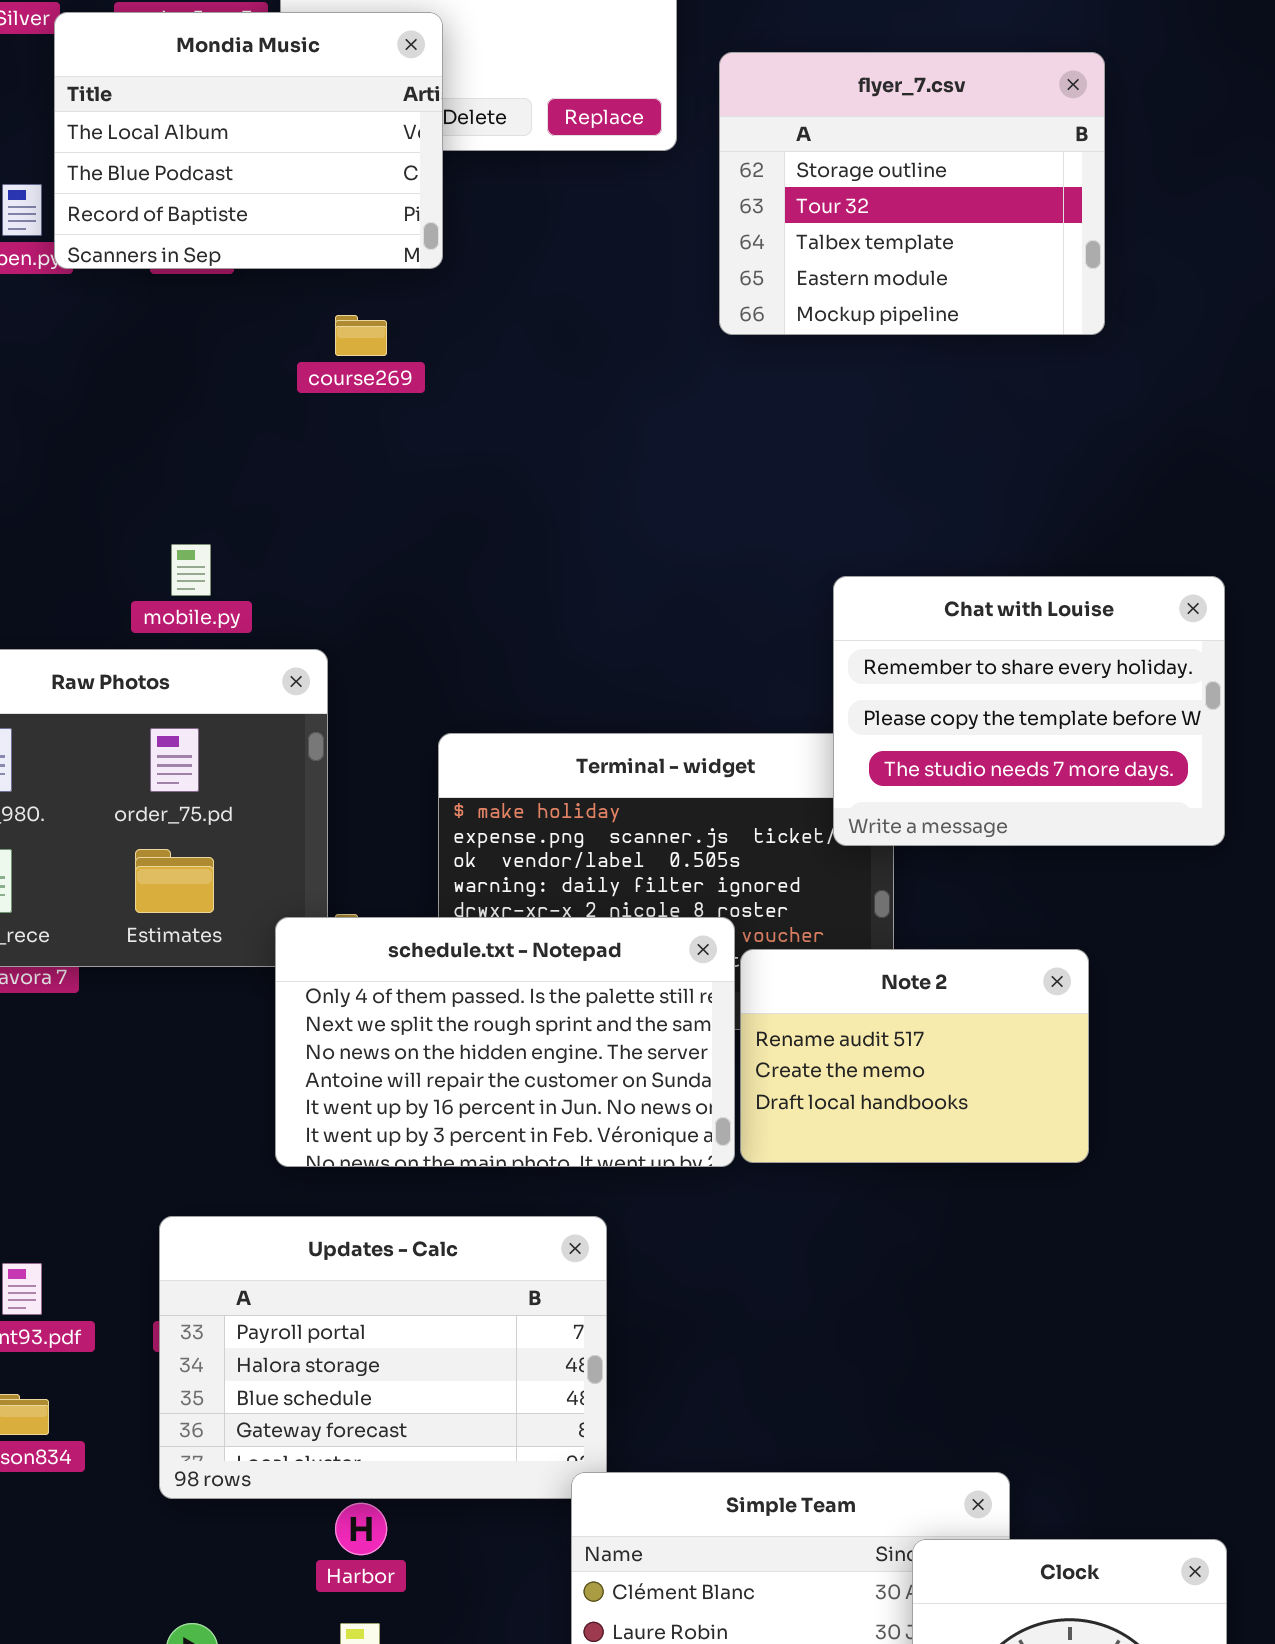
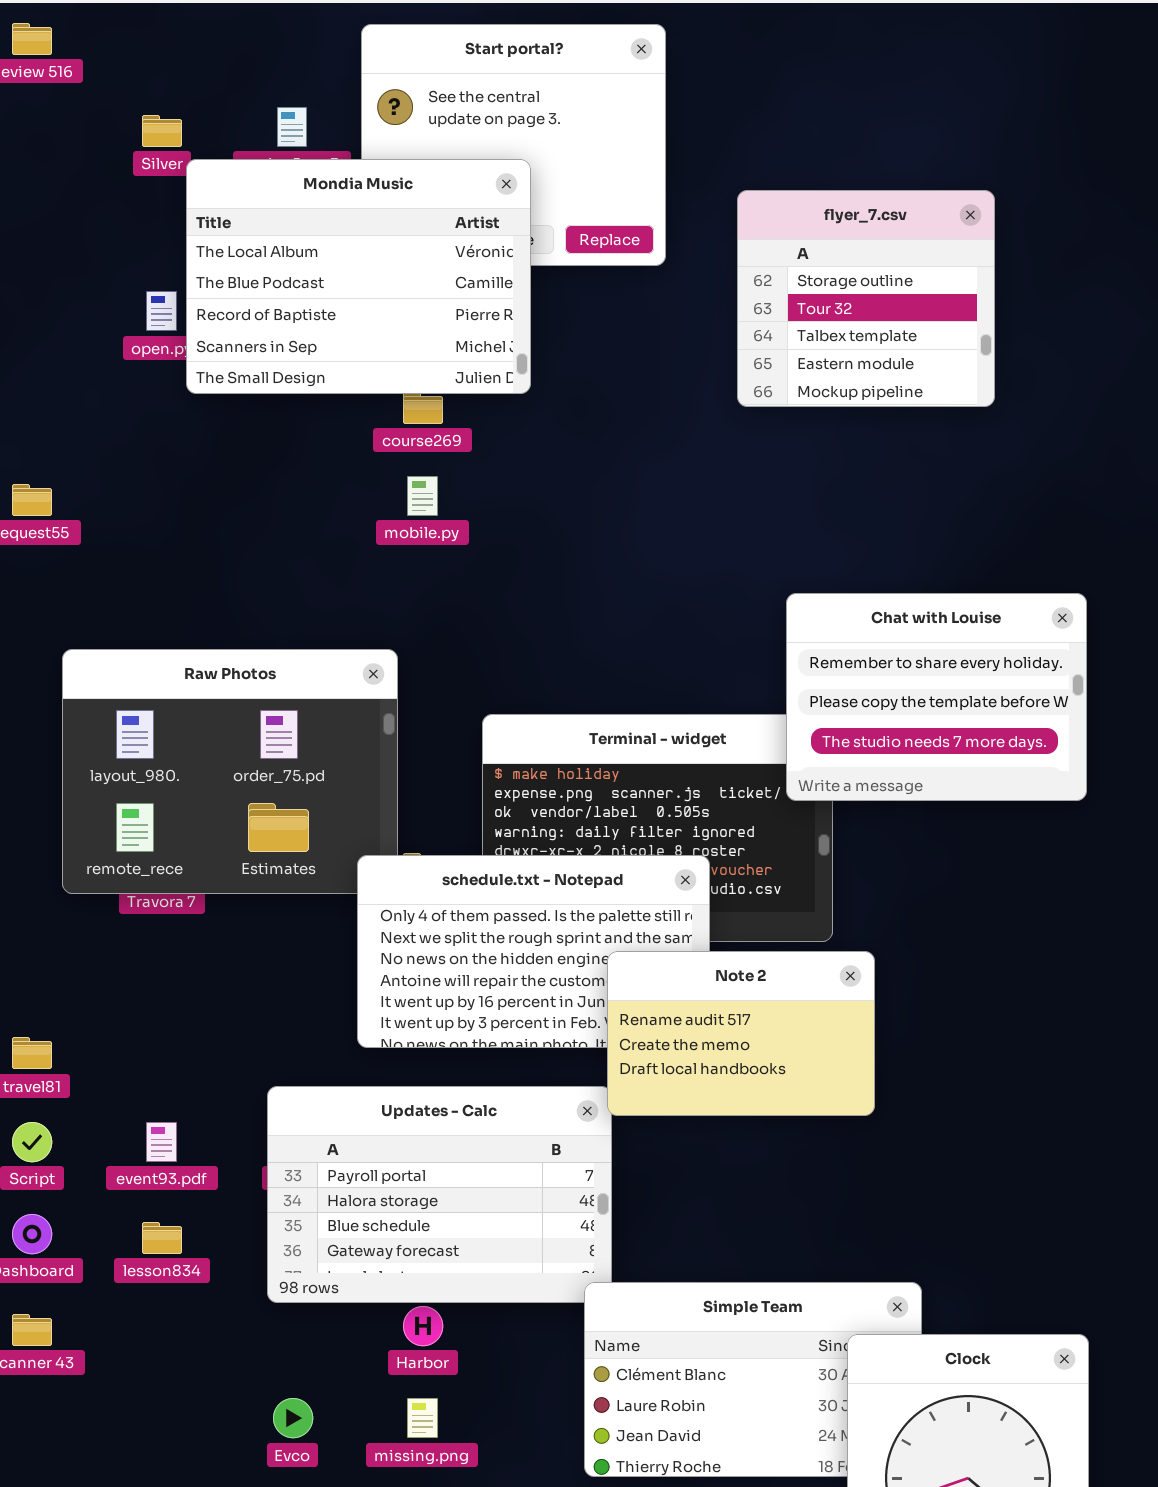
Mondia Music: [54,12,443,269] -> [186,159,531,394], resized
flyer_7.csv: [719,52,1105,335] -> [737,190,995,407], resized
mobile.py: [171,544,211,596] -> [407,476,438,516], moved
Note 2: [740,949,1089,1163] -> [607,951,875,1116], moved

